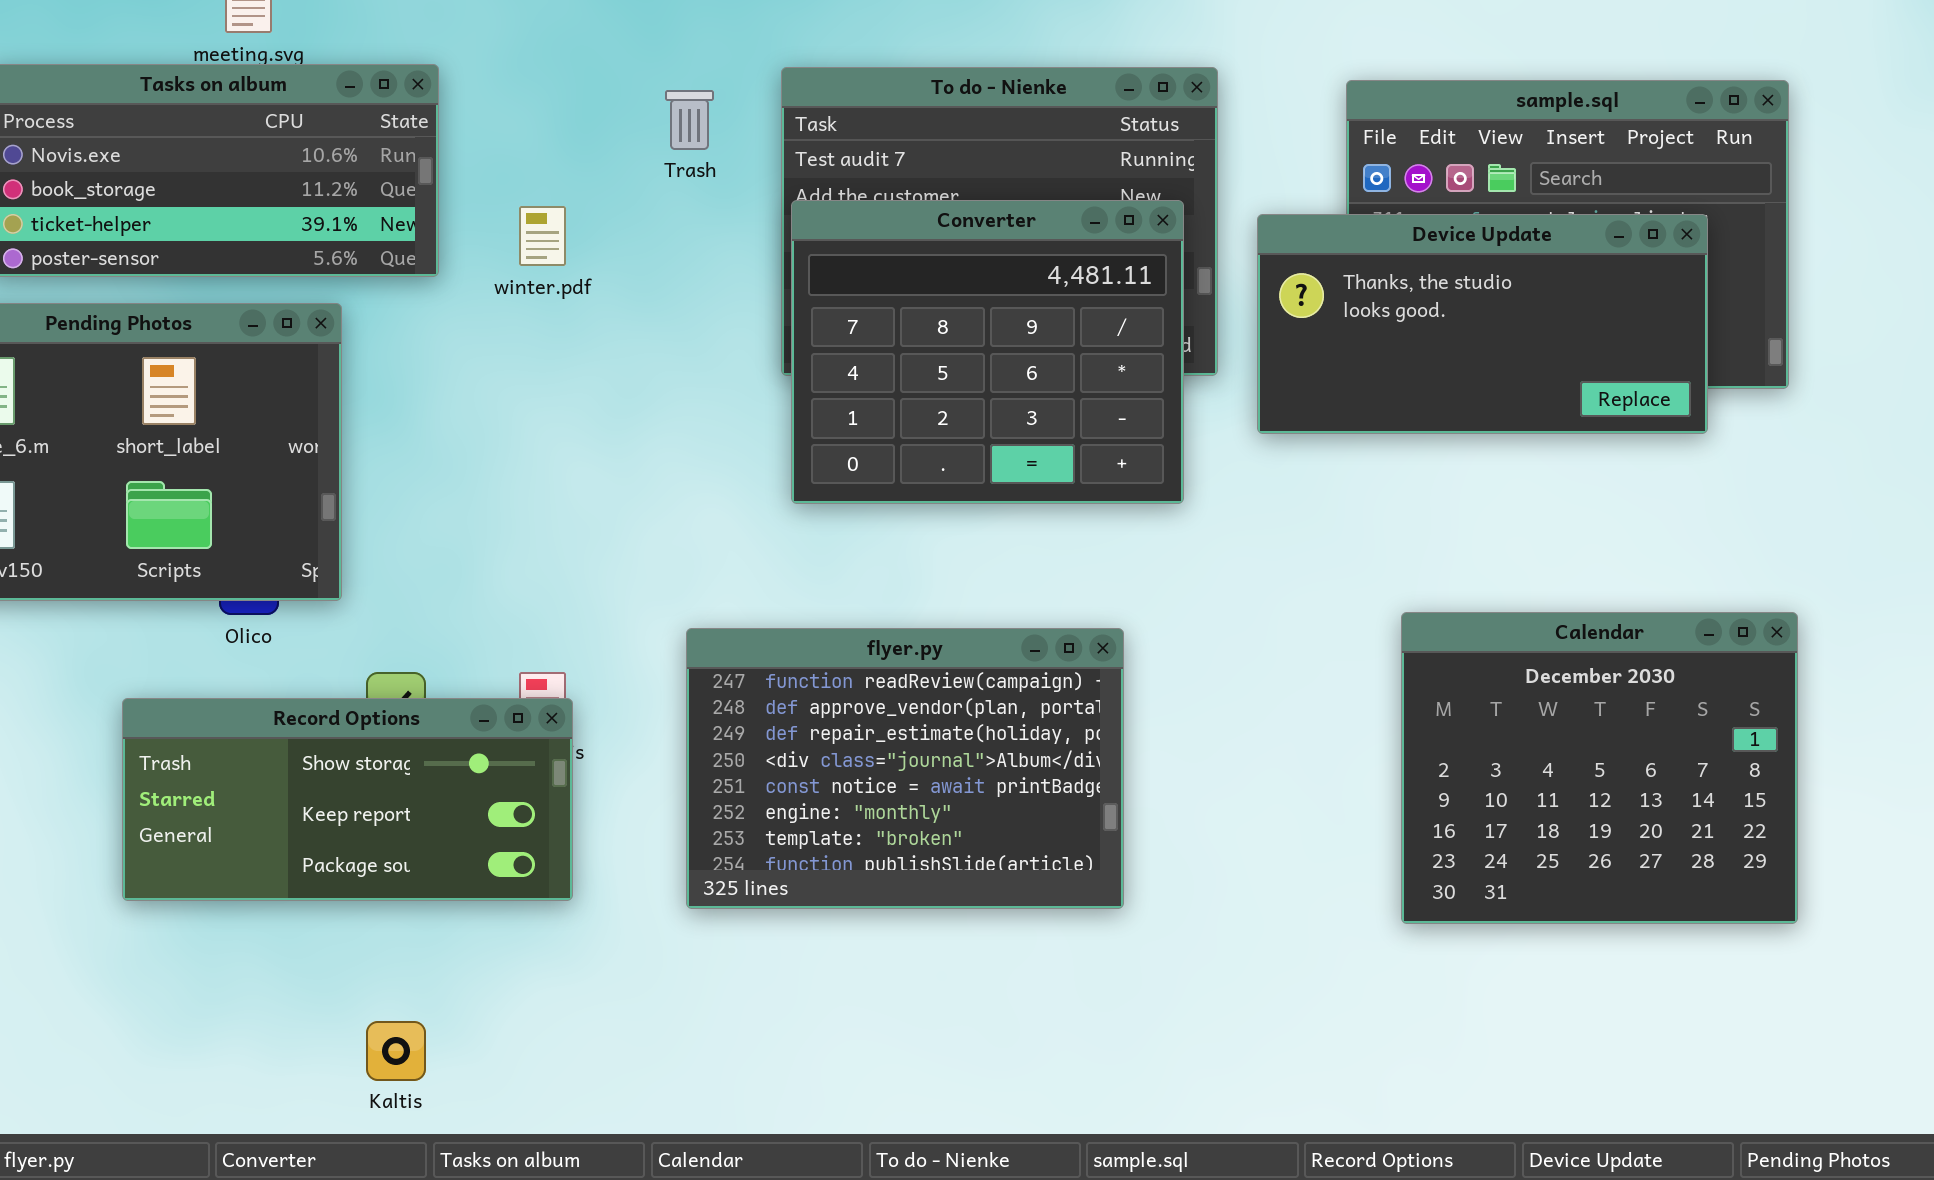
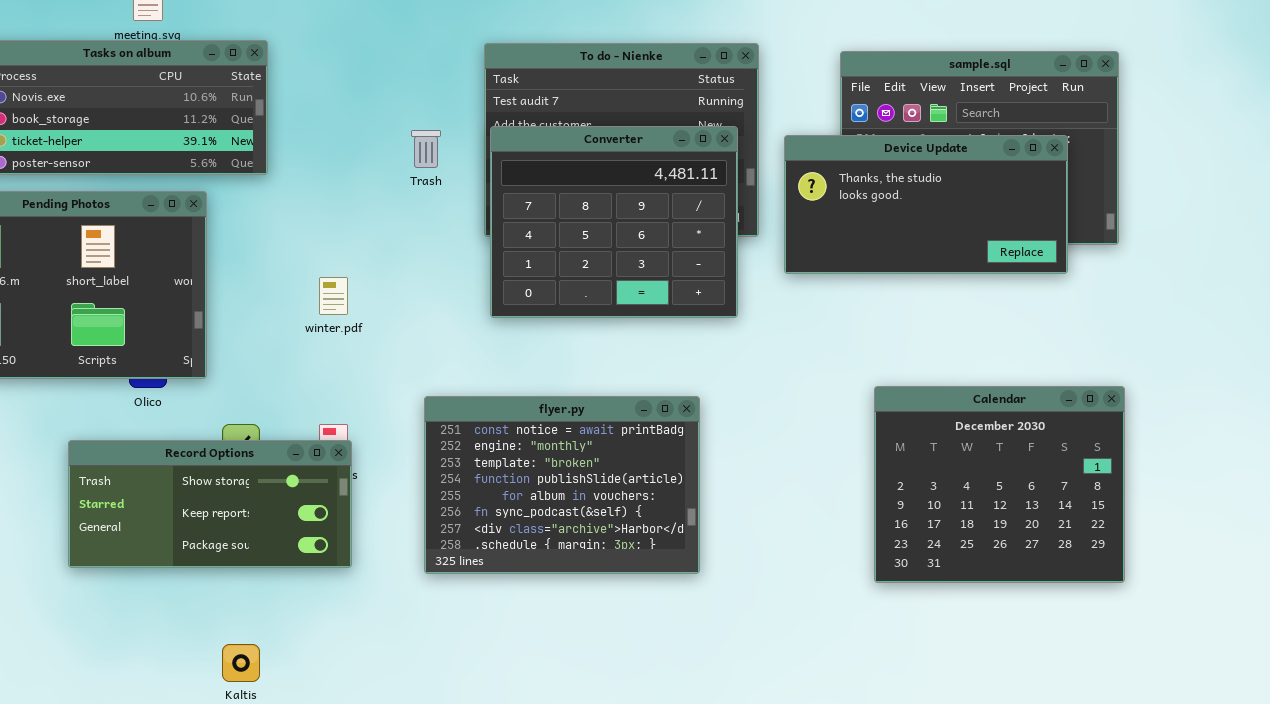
Trash: [665,90,714,150] -> [411,130,441,168], moved
winter.pdf: [519,206,566,266] -> [319,277,348,315], moved
flyer.py: [686,628,1124,909] -> [424,396,700,574], scrolled down 4 rows

